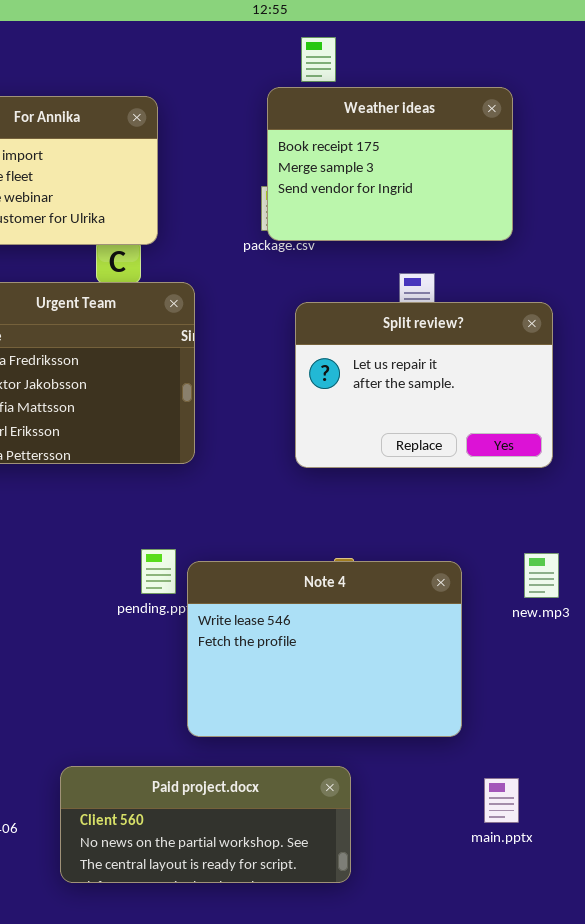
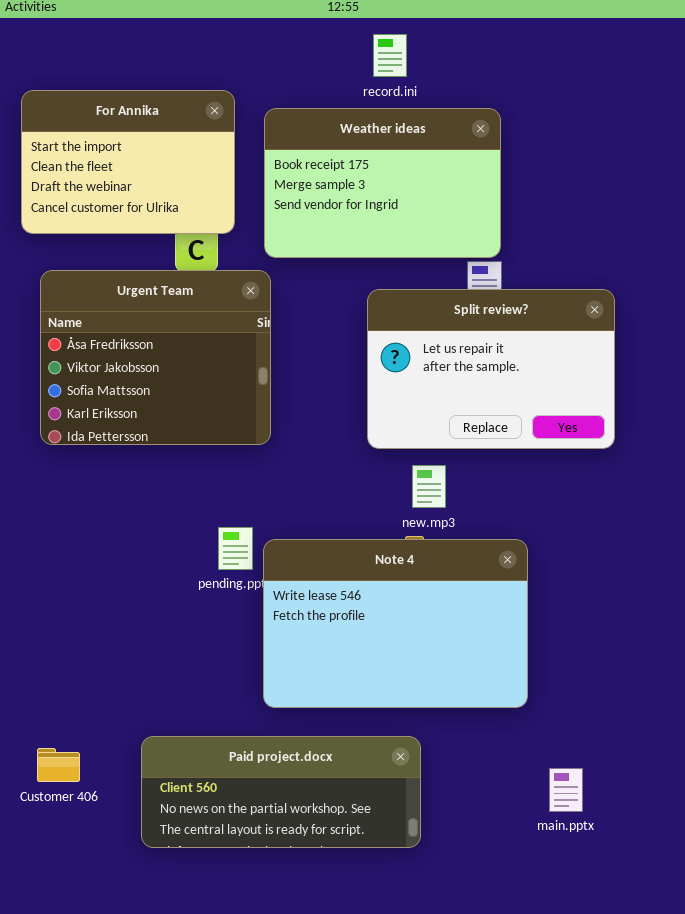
Weather ideas: [267,87,513,241] -> [264,108,501,258], moved
new.mp3: [524,553,559,598] -> [412,465,446,508], moved
main.pptx: [484,778,519,823] -> [549,768,583,812], moved

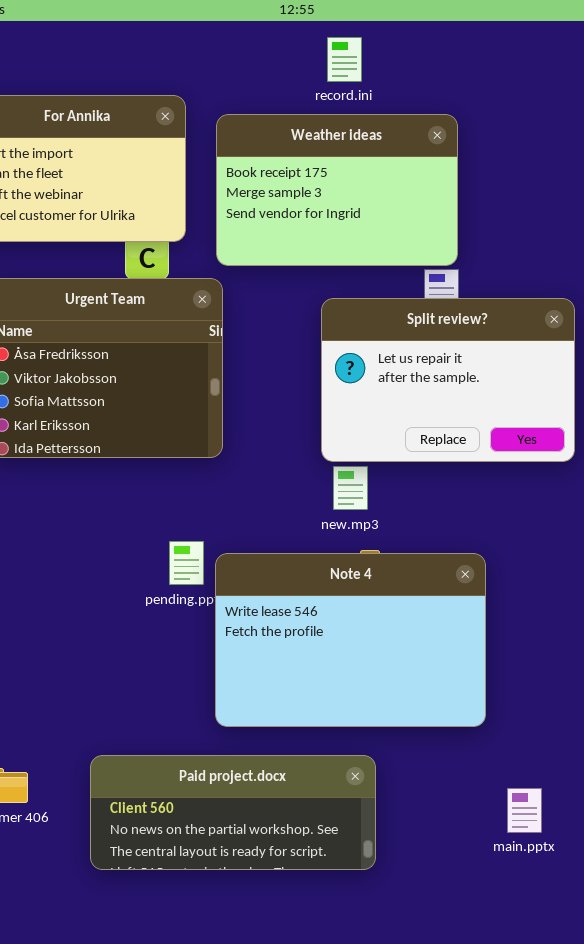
new.mp3: [412,465,446,508] -> [333,466,368,510], moved

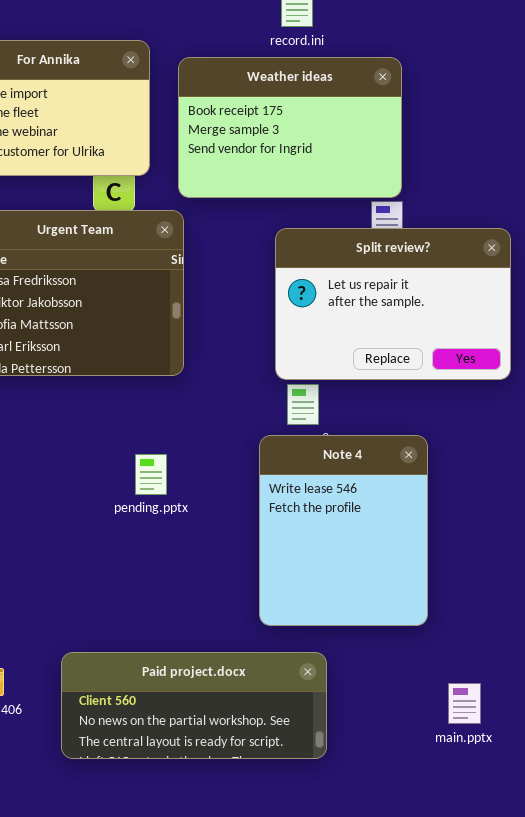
Note 4: [215,553,486,727] -> [259,435,428,626], resized

